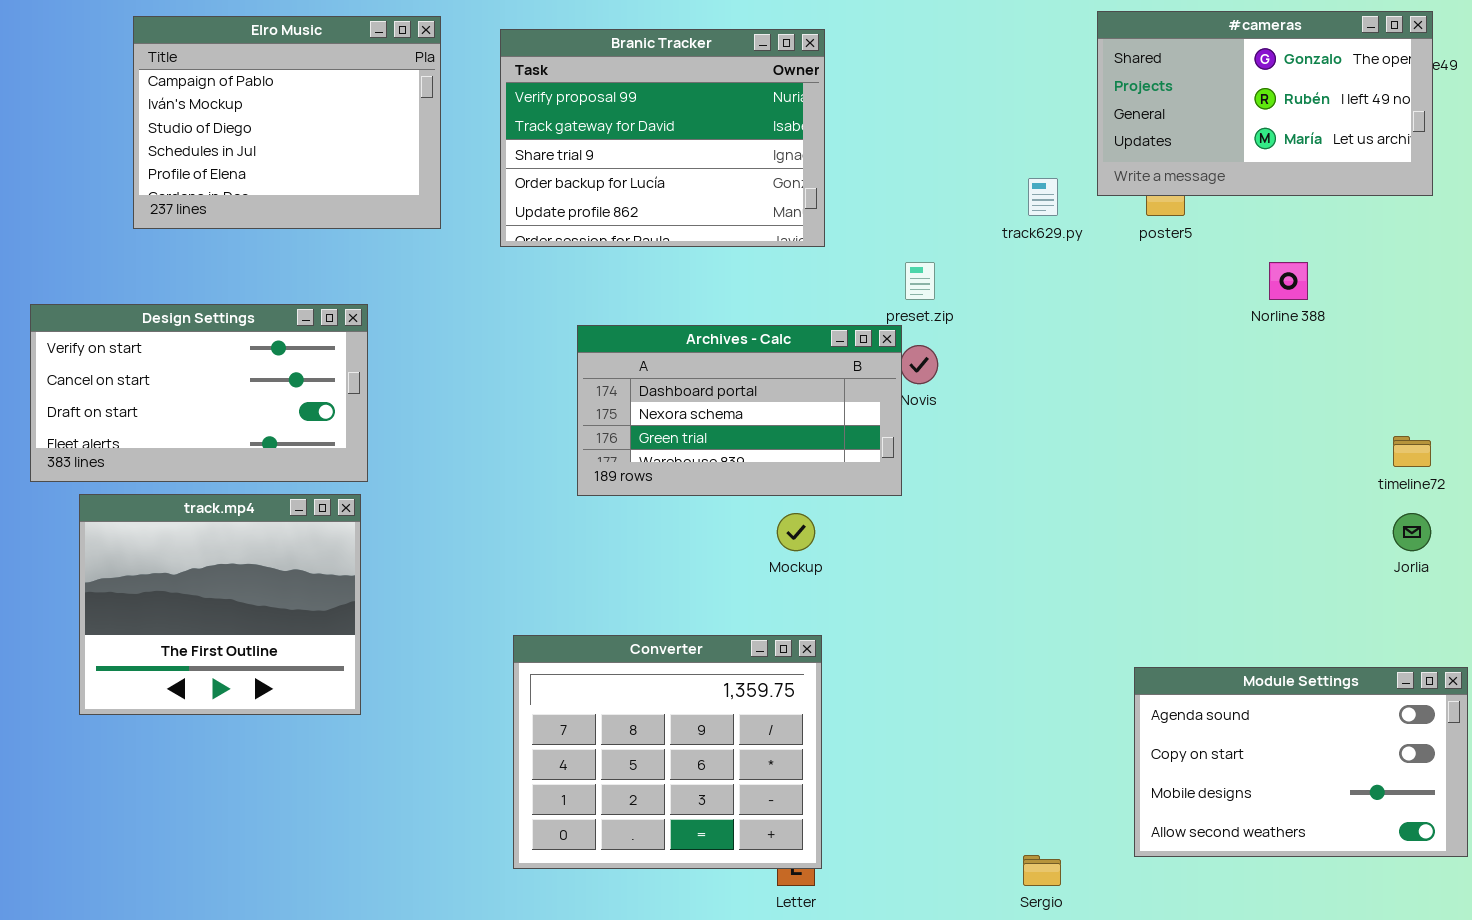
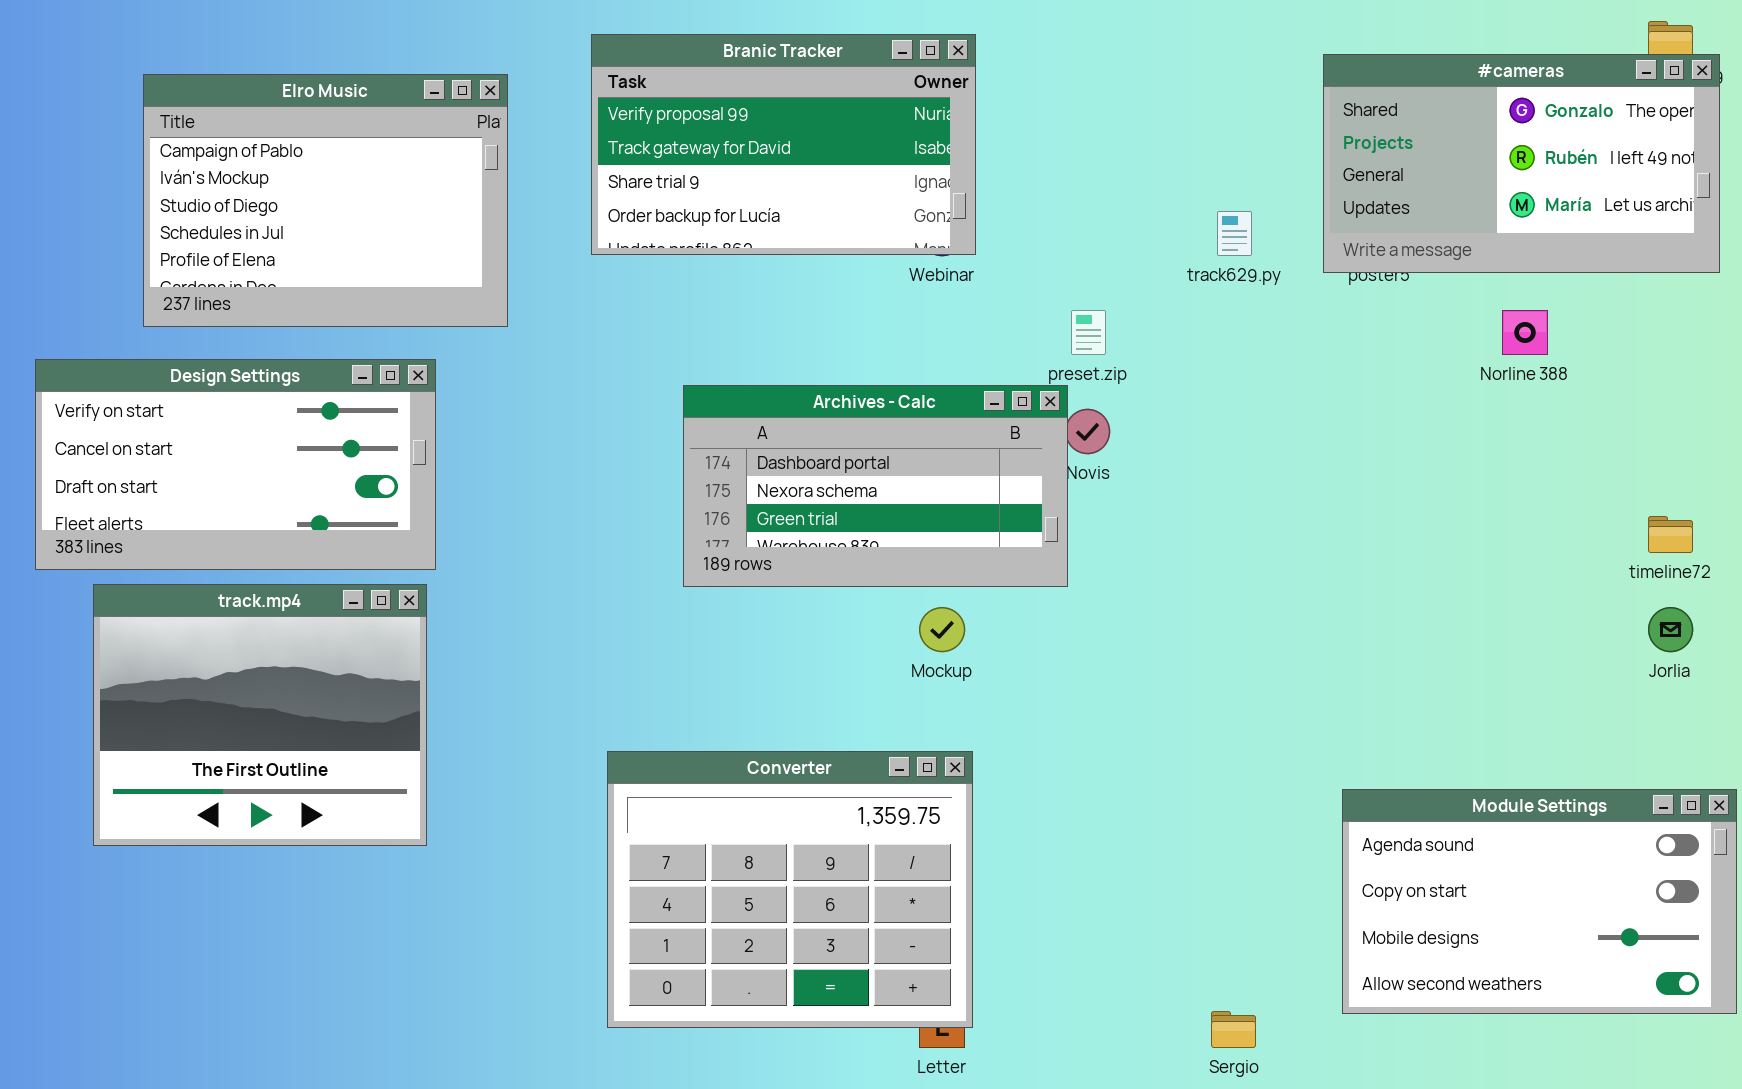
#cameras: [1097,11,1433,196] -> [1323,54,1720,273], moved
Elro Music: [133,16,441,229] -> [143,74,508,327], moved
Branic Tracker: [500,29,825,247] -> [591,34,976,255], resized

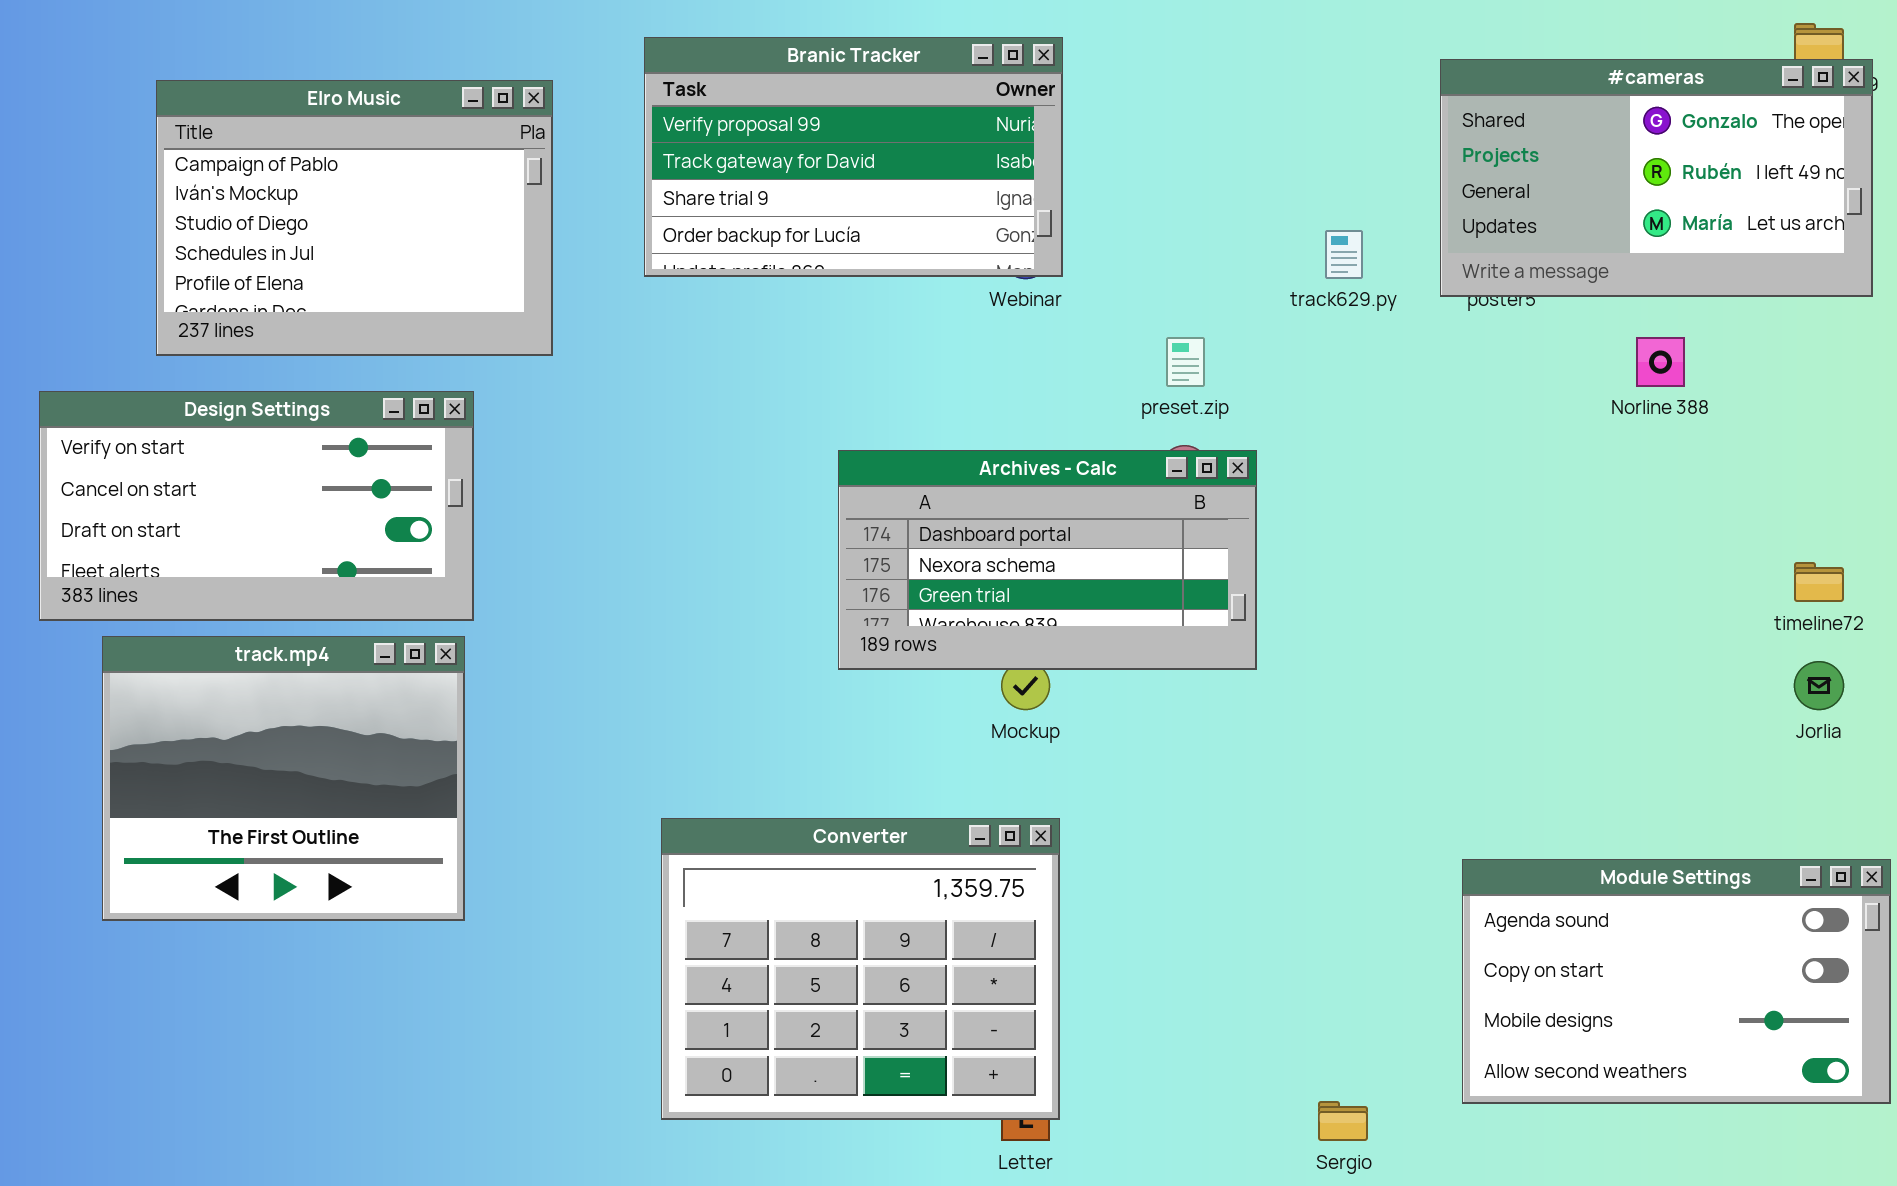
Archives - Calc: [683,385,1068,587] -> [838,450,1257,670], moved

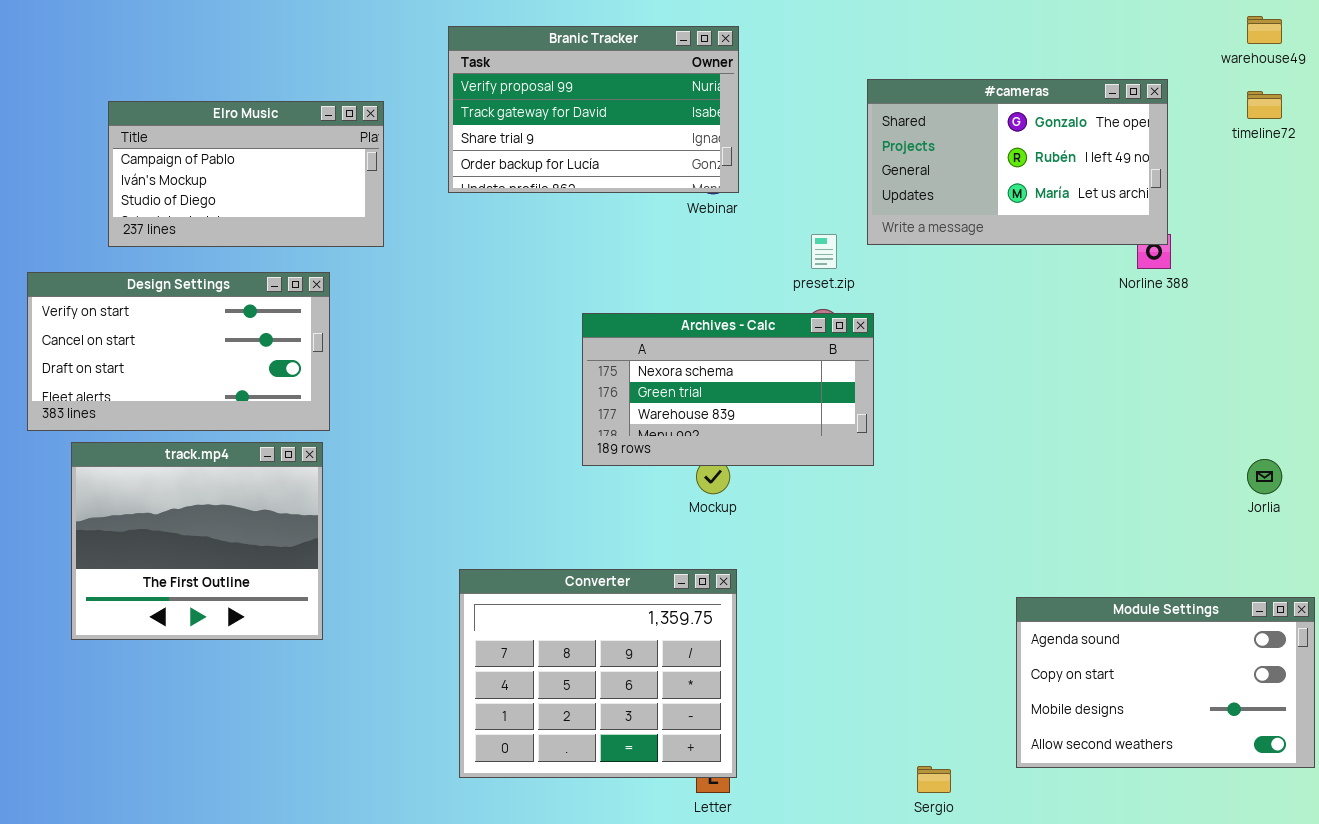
#cameras: [1440,59,1873,297] -> [867,79,1168,245], moved
Elro Music: [156,80,553,356] -> [108,101,384,247], resized
Archives - Calc: [838,450,1257,670] -> [582,313,874,466], scrolled down 1 row
timeline72: [1794,562,1844,602] -> [1247,91,1282,119], moved

